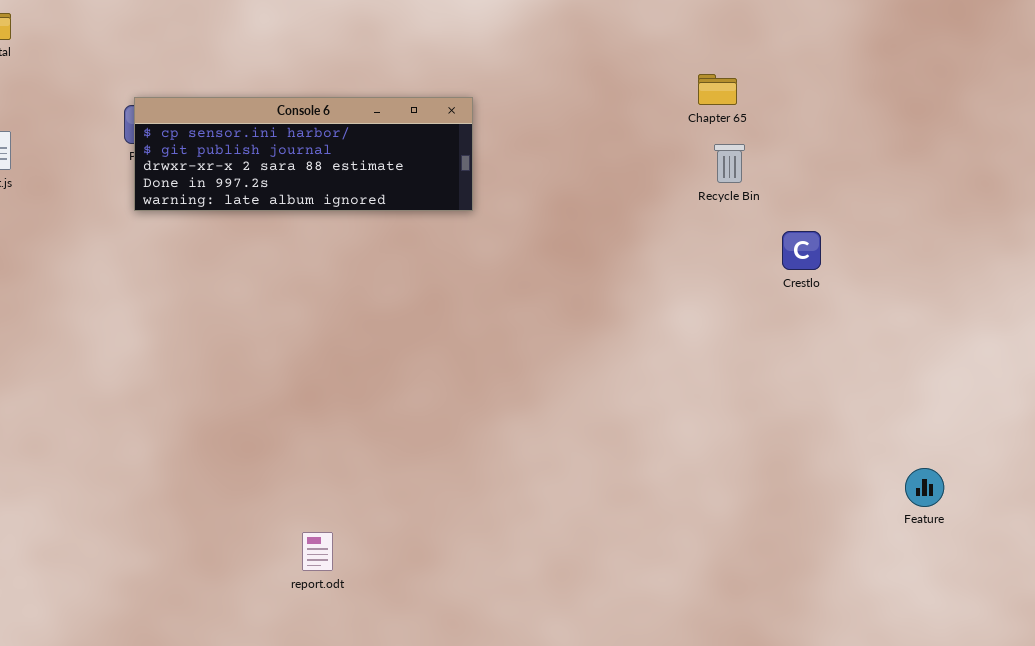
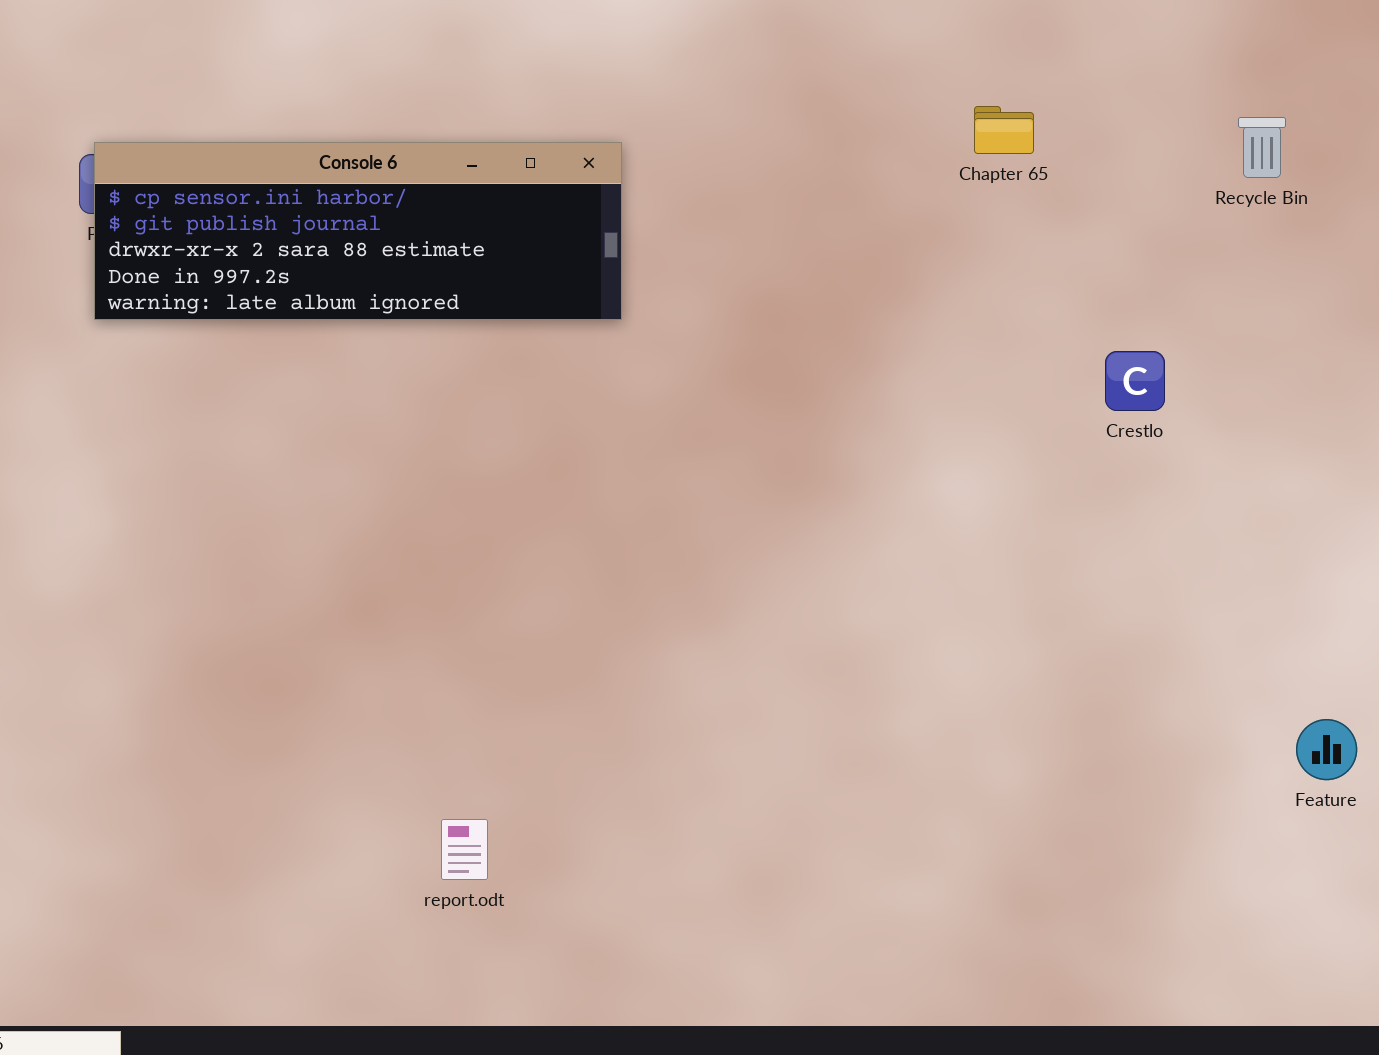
Recycle Bin: [714,144,745,183] -> [1238,117,1286,178], moved
report.odt: [302,532,333,571] -> [441,819,488,880], moved

